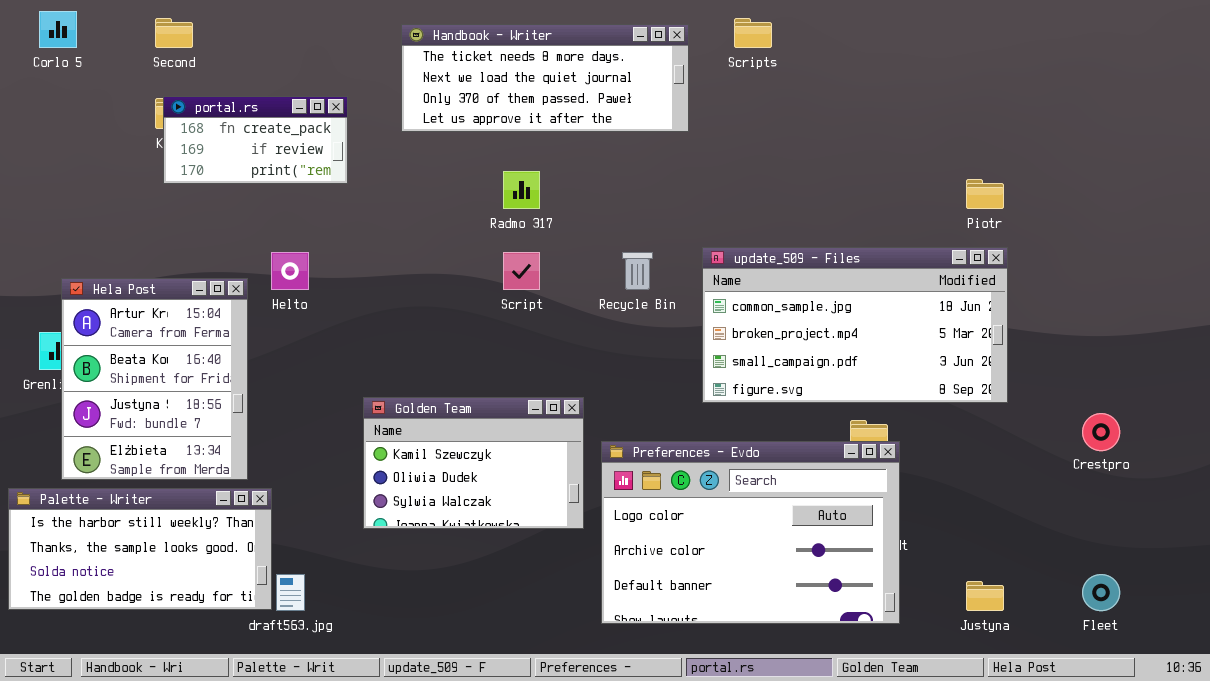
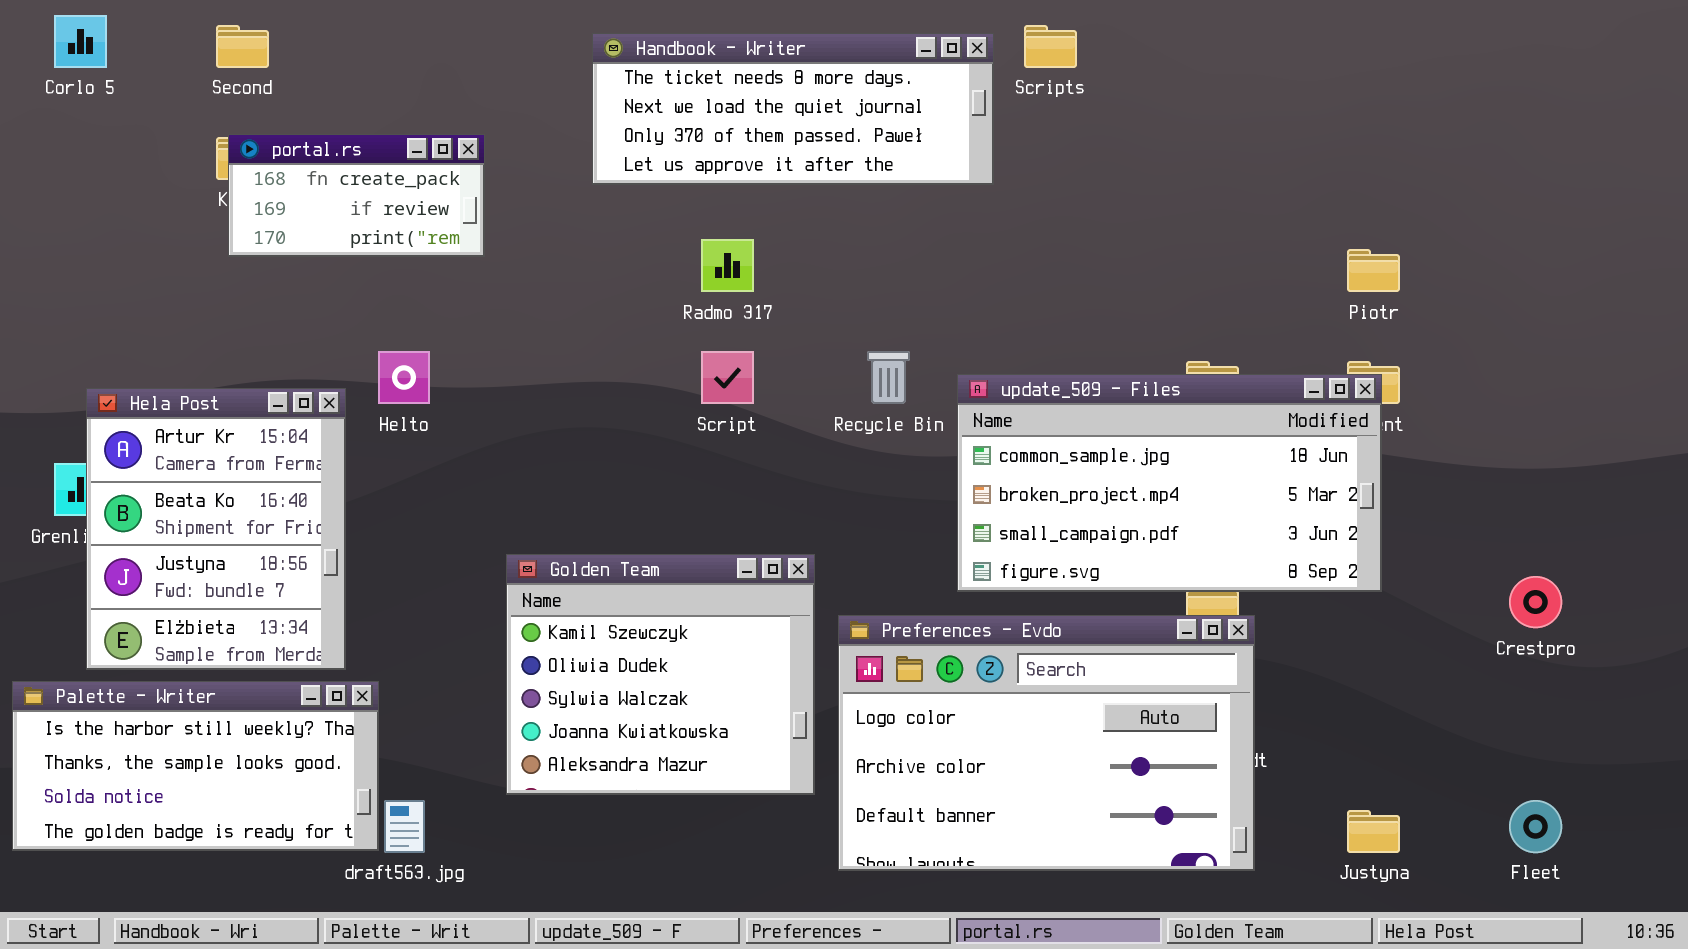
Handbook - Writer: [401,24,689,132] -> [592,33,994,185], moved
update_509 - Files: [702,247,1008,403] -> [957,374,1382,592], moved
Golden Team: [363,397,584,529] -> [506,554,815,795], resized

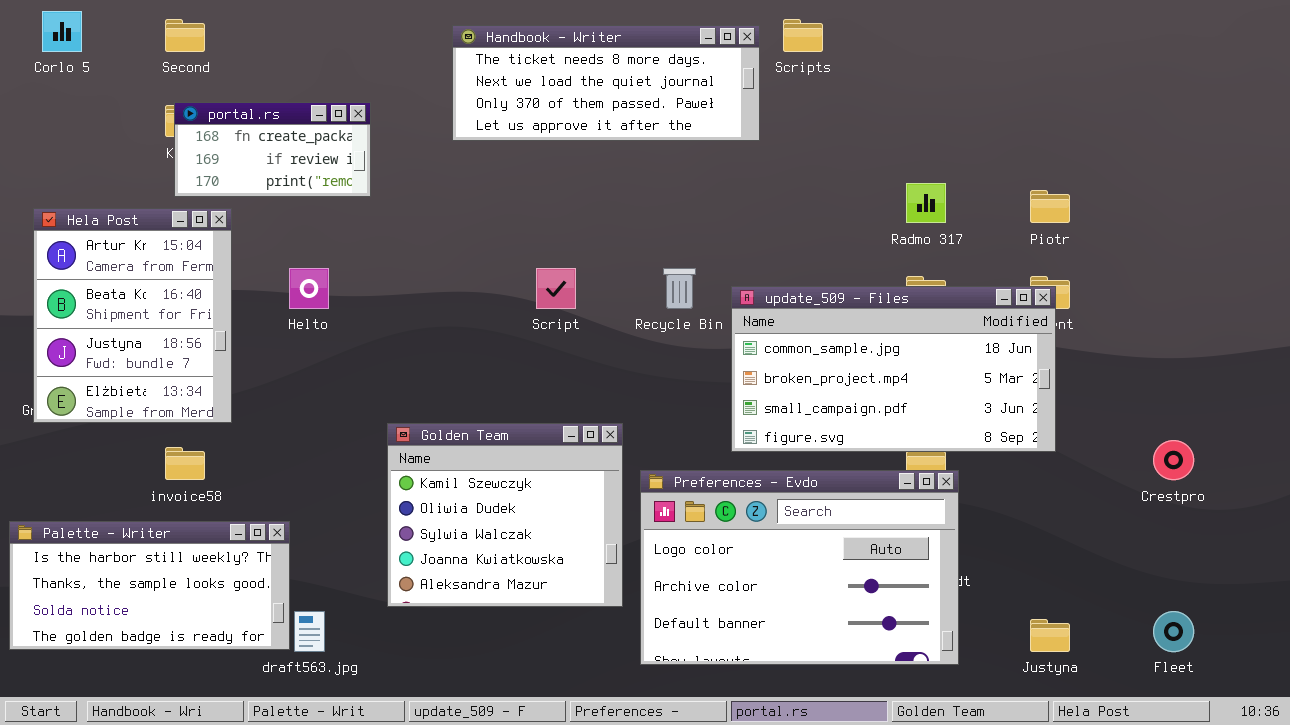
Radmo 317: [701,239,754,292] -> [906,183,946,223], moved
Hela Post: [86,388,346,670] -> [33,208,232,423], moved

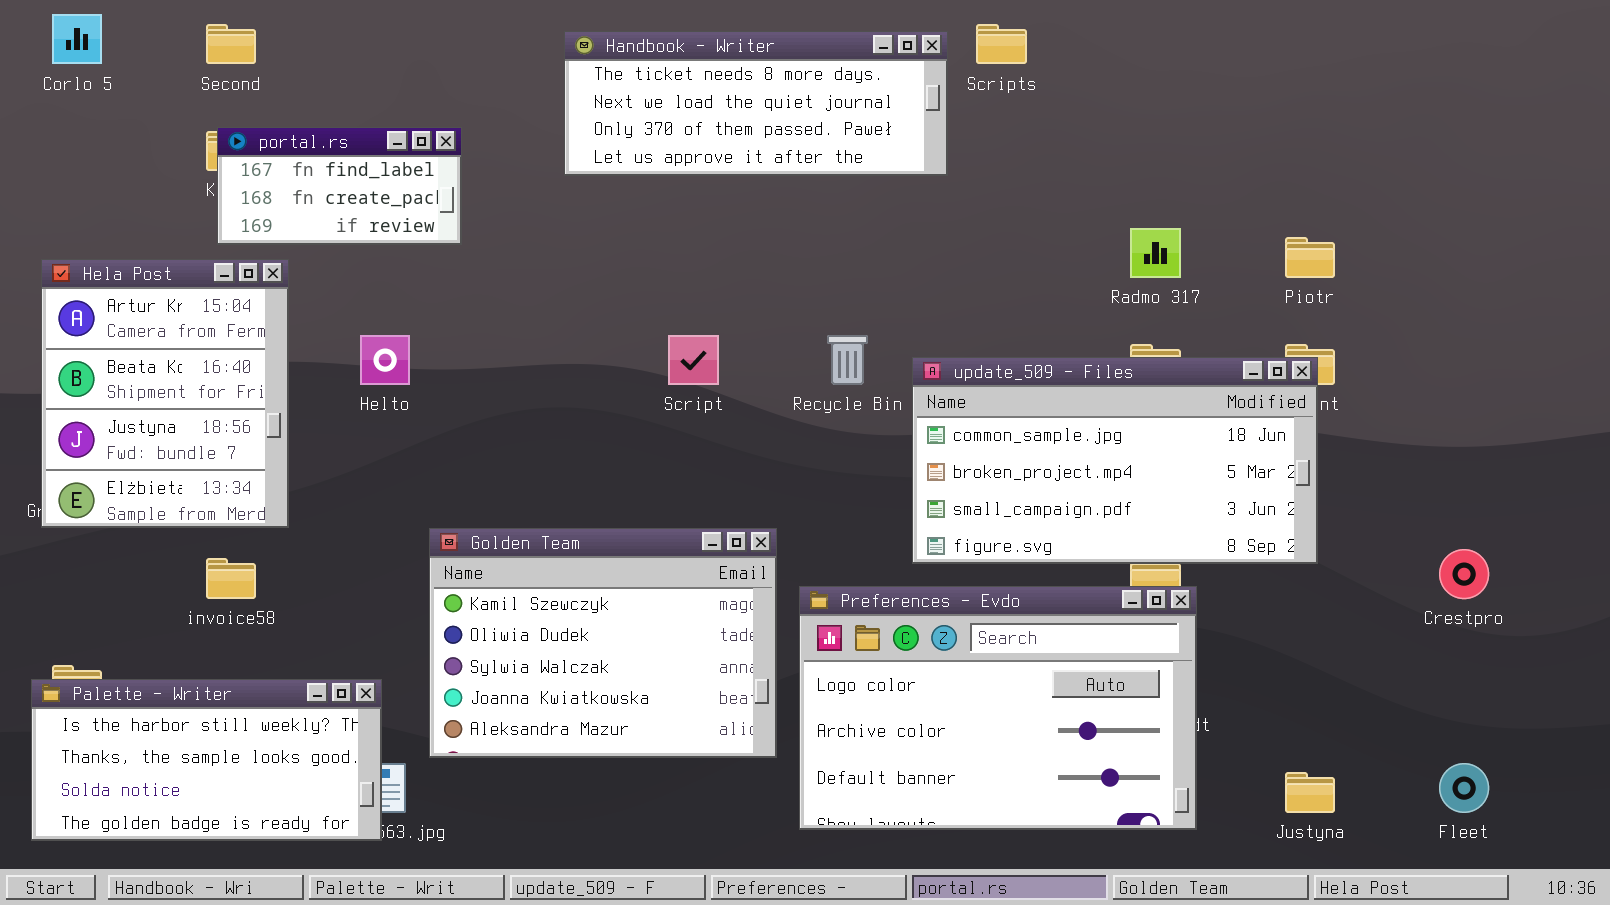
portal.rs: [174,102,371,197] -> [217,127,462,245], scrolled up 1 row
Golden Team: [387,423,623,607] -> [429,528,777,758], resized
Palette - Writer: [9,521,290,650] -> [31,679,382,841], moved

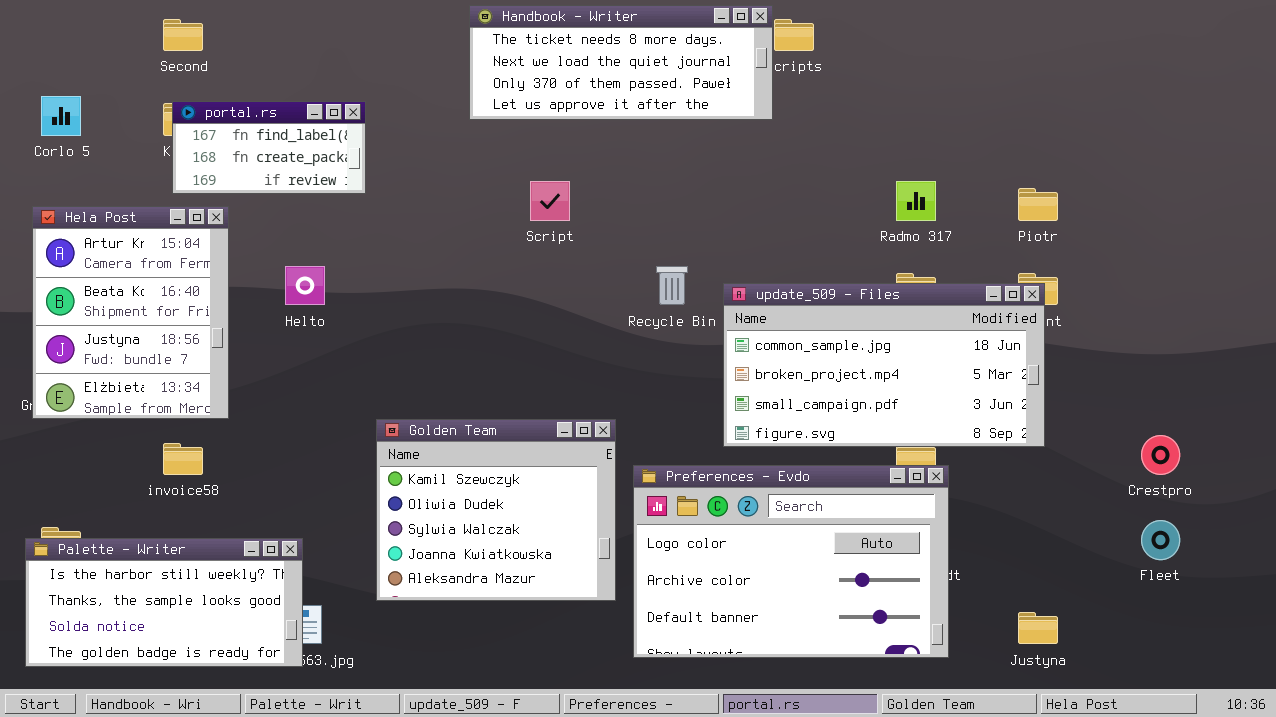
Corlo 5: [52,14,102,64] -> [41,96,81,136], moved
Handbook - Writer: [564,31,948,176] -> [469,5,773,120], moved
Script: [668,335,719,385] -> [530,181,570,221], moved
Golden Team: [429,528,777,758] -> [376,419,616,601], resized
Fleet: [1439,763,1489,813] -> [1141,520,1180,560], moved

